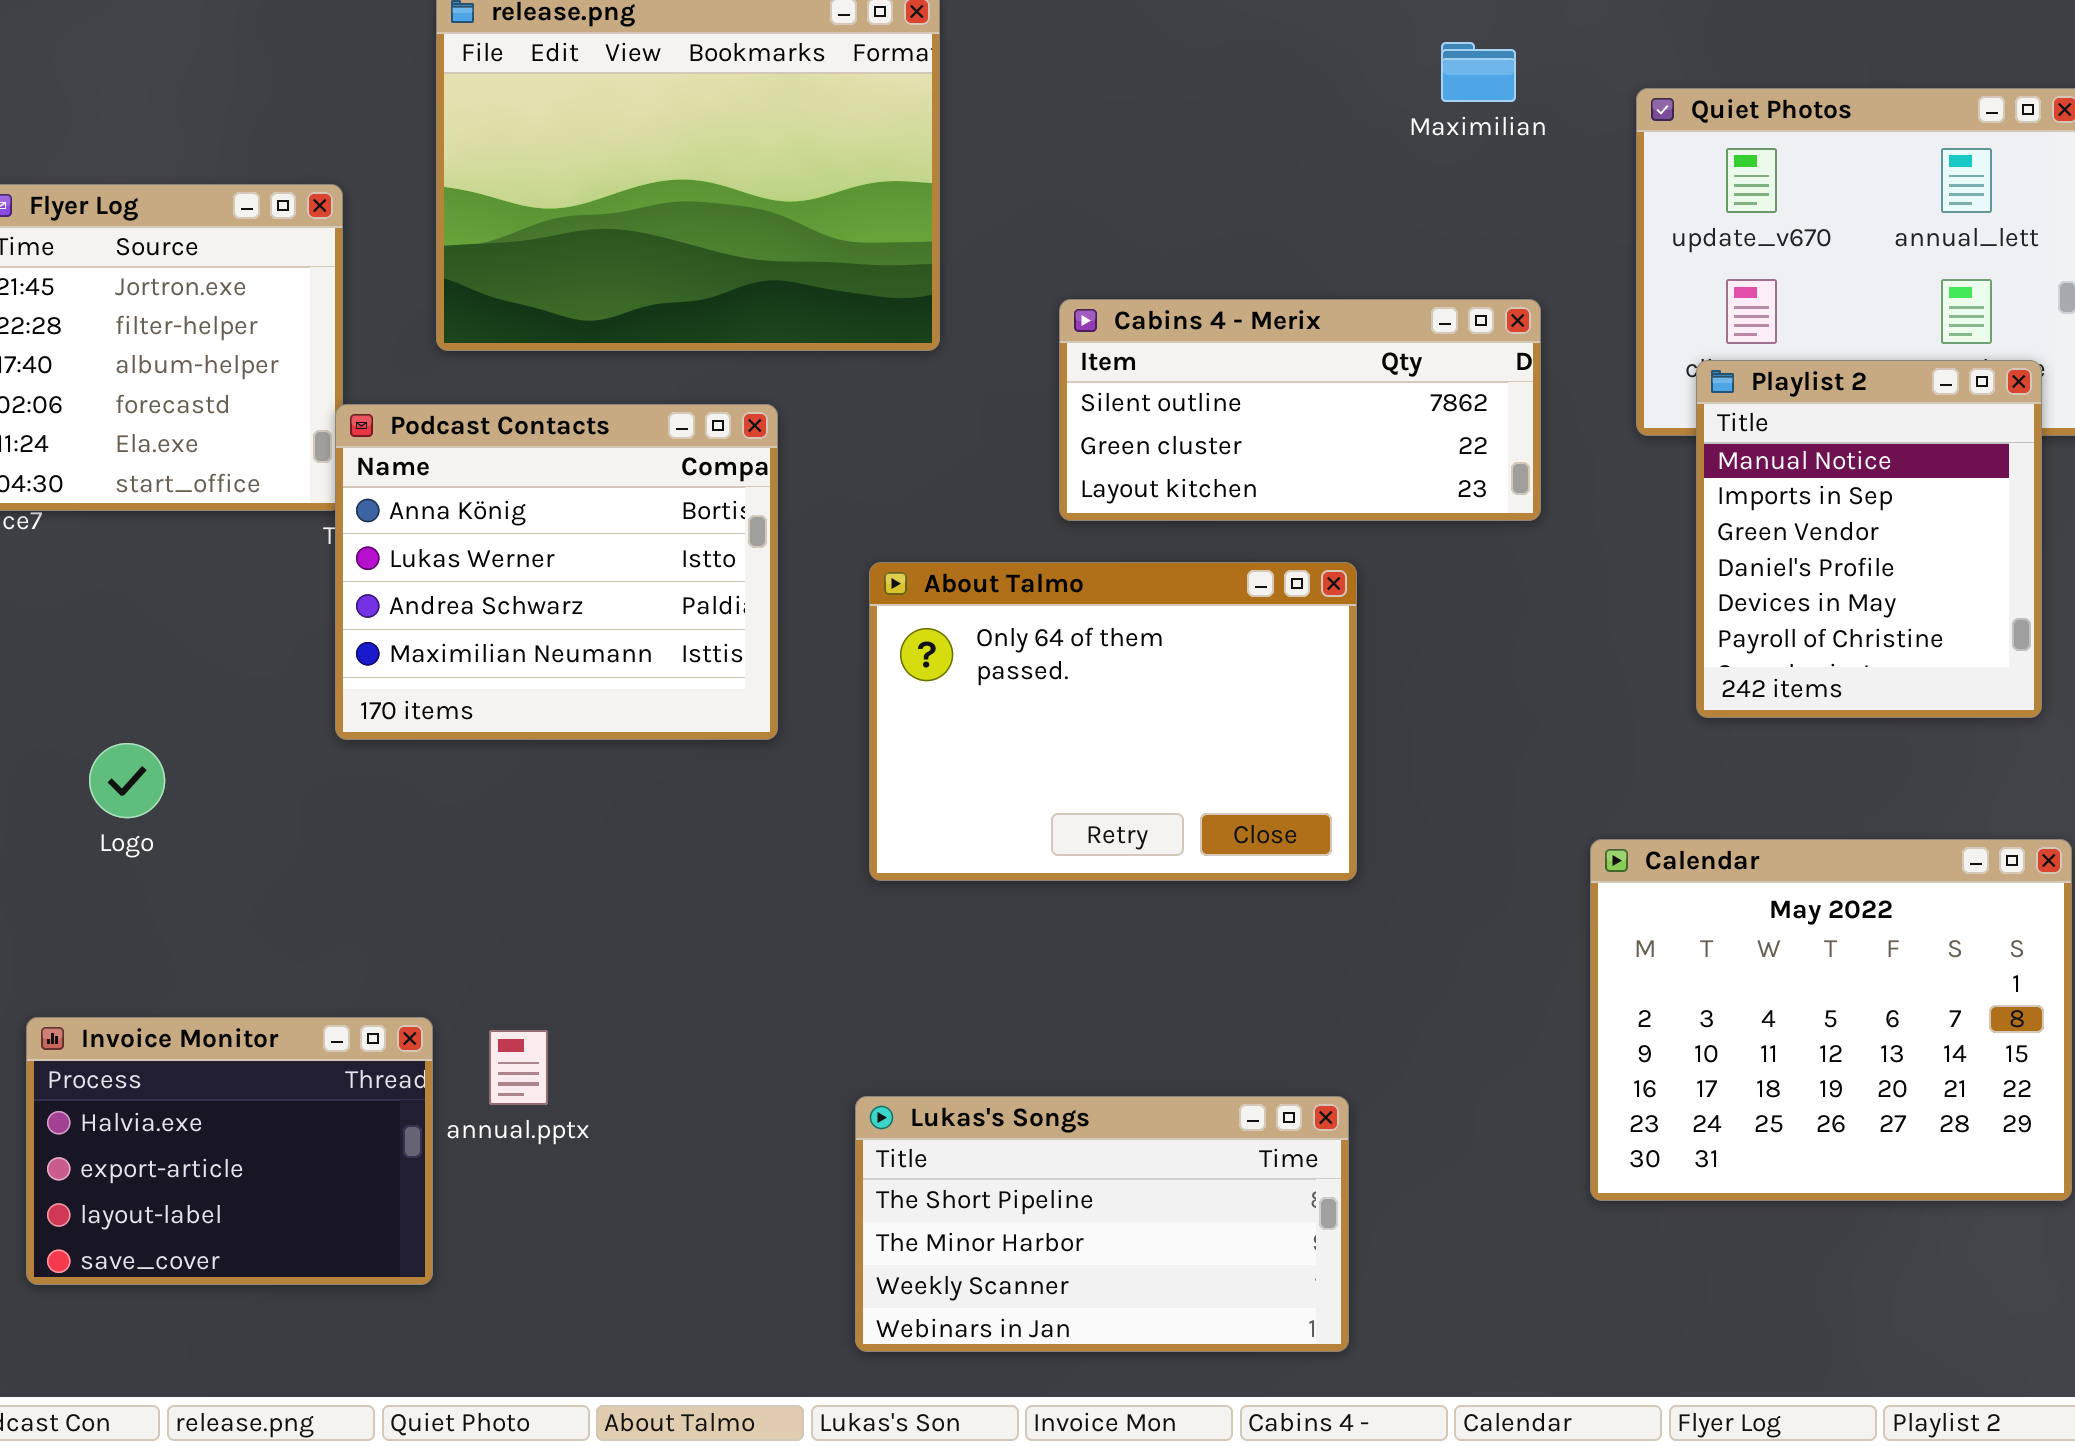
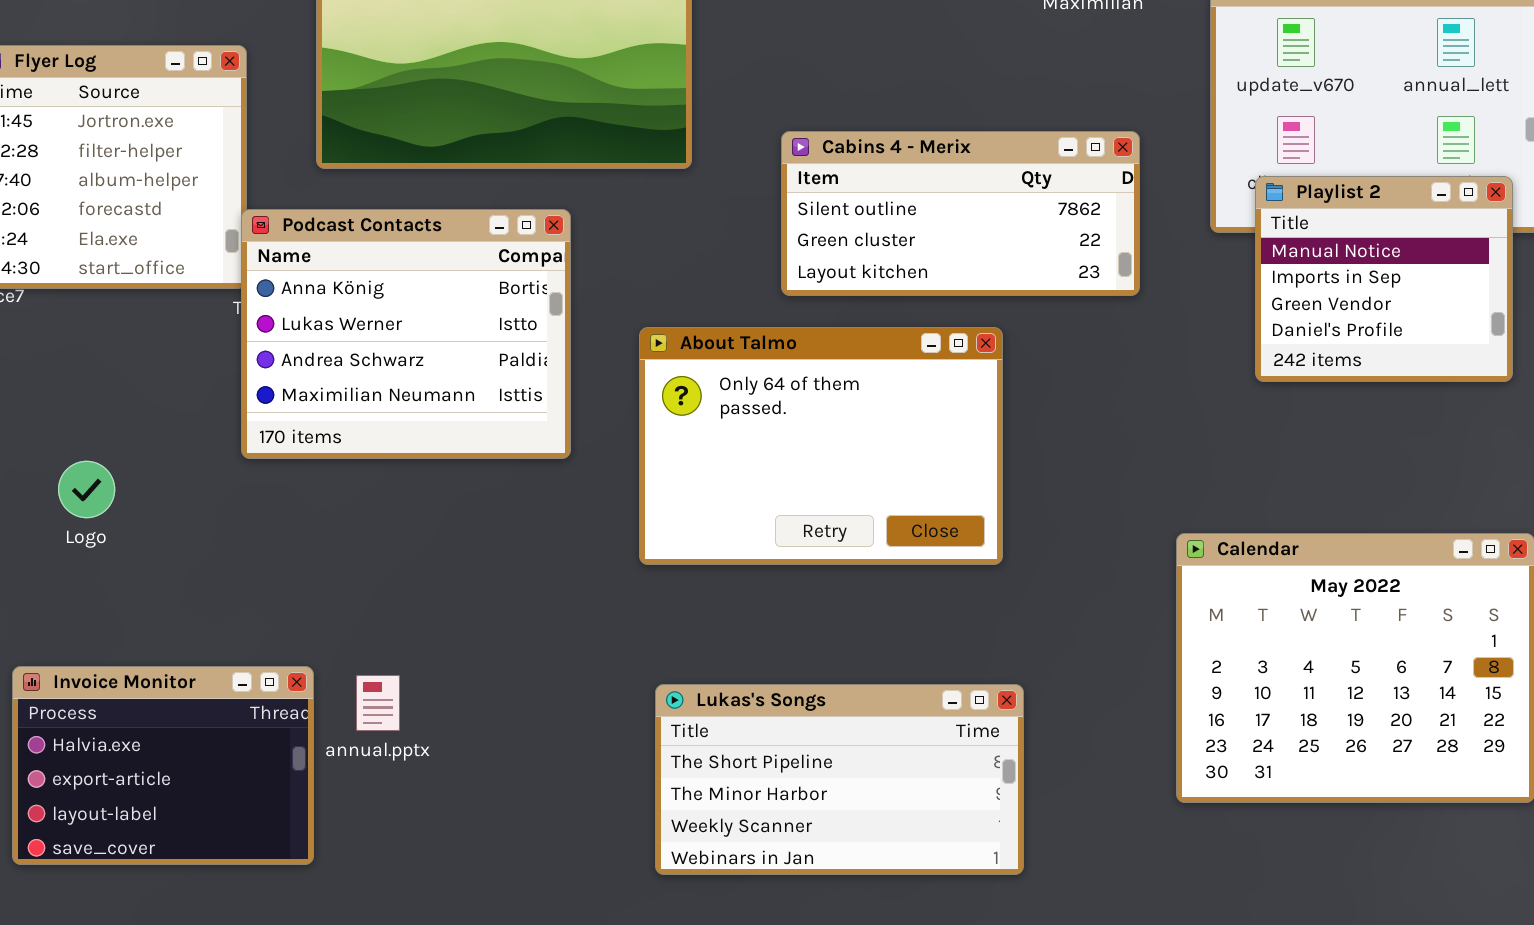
Playlist 2: [1696,360,2042,718] -> [1255,176,1513,382], resized
Lukas's Songs: [855,1096,1349,1352] -> [655,684,1024,875], moved

